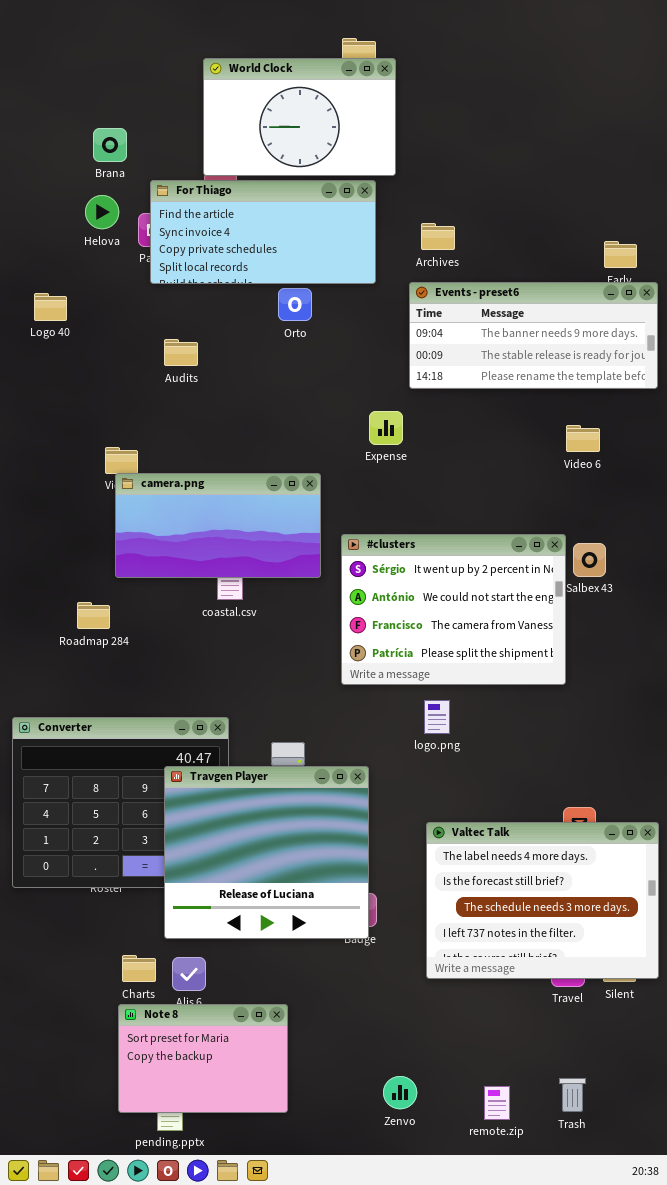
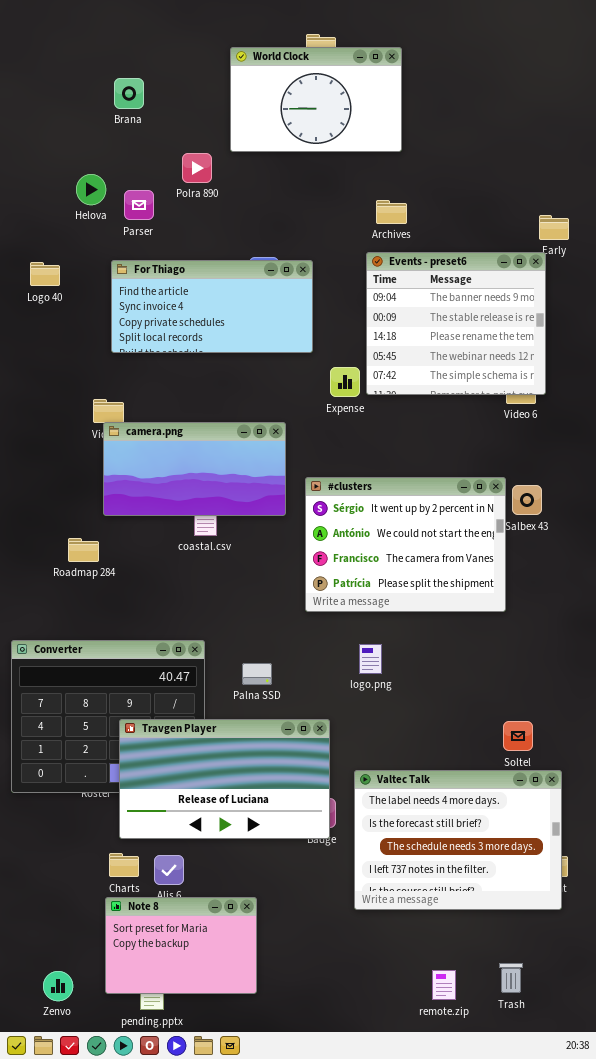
World Clock: [203,58,396,176] -> [230,47,402,152], moved
Brana: [93,128,127,162] -> [114,78,144,109], moved
For Thiago: [150,180,376,284] -> [111,260,313,353], moved
Events - preset6: [409,282,658,389] -> [366,252,546,395], resized
logo.png: [424,700,450,734] -> [359,644,382,674], moved
Travgen Player: [164,766,369,939] -> [119,719,330,839], resized
Valtec Talk: [426,822,659,979] -> [354,770,562,910], moved
Zenvo: [383,1076,417,1109] -> [43,971,73,1001], moved

